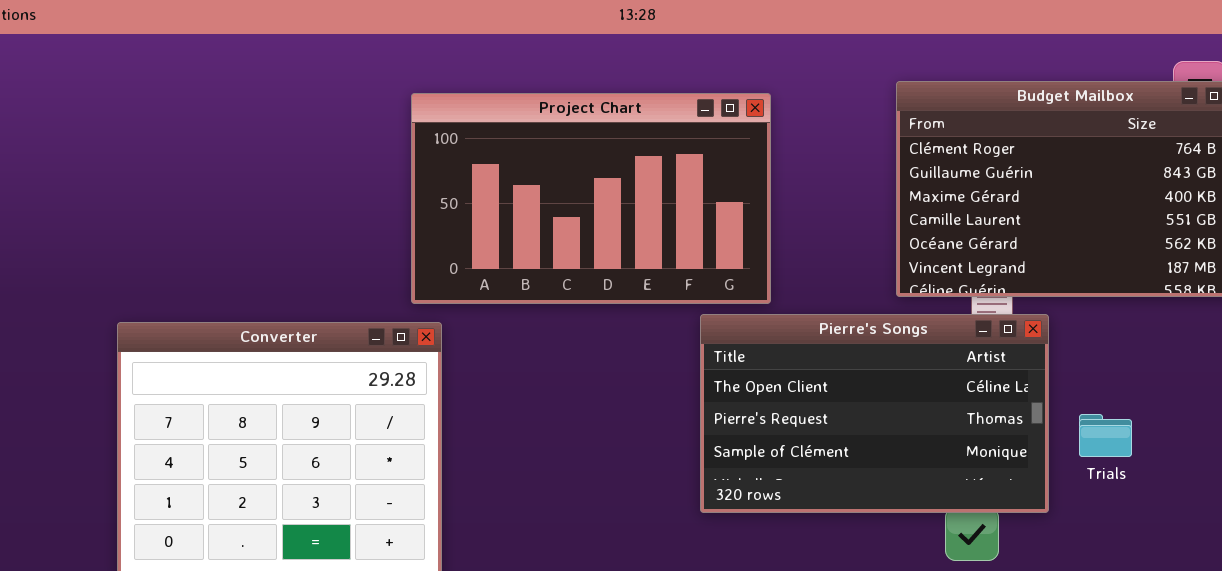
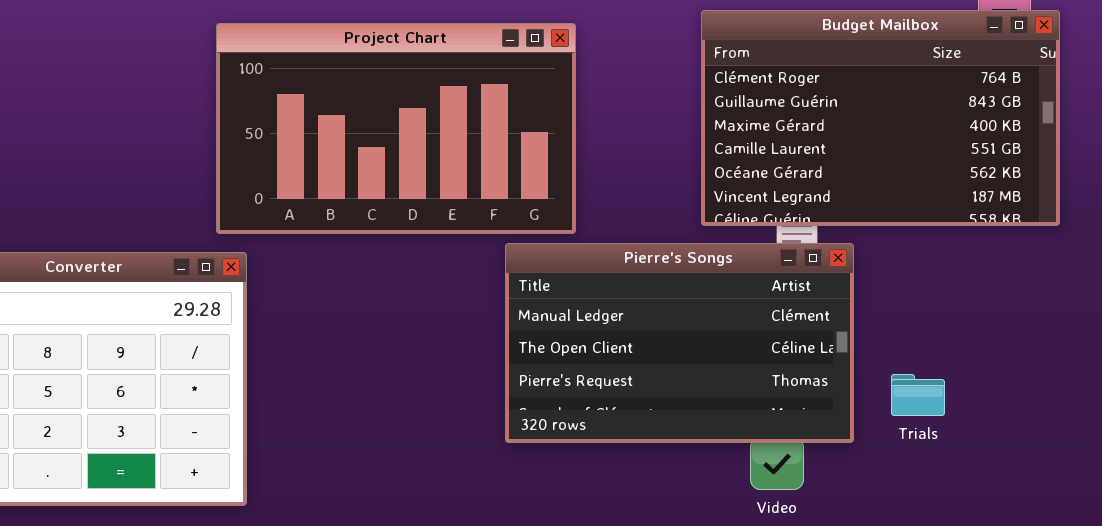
Pierre's Songs: [700,314,1049,513] -> [505,243,854,443], scrolled up 1 row
Trials: [1079,414,1132,457] -> [891,374,945,416], moved

